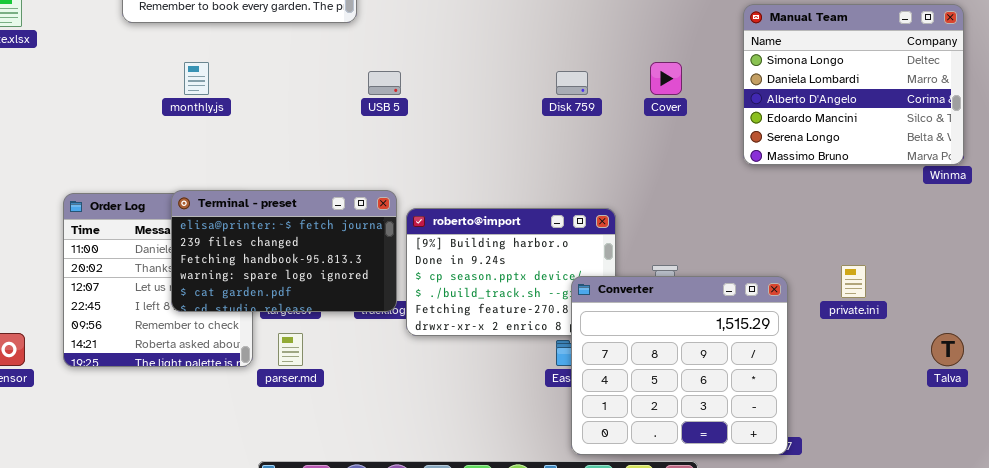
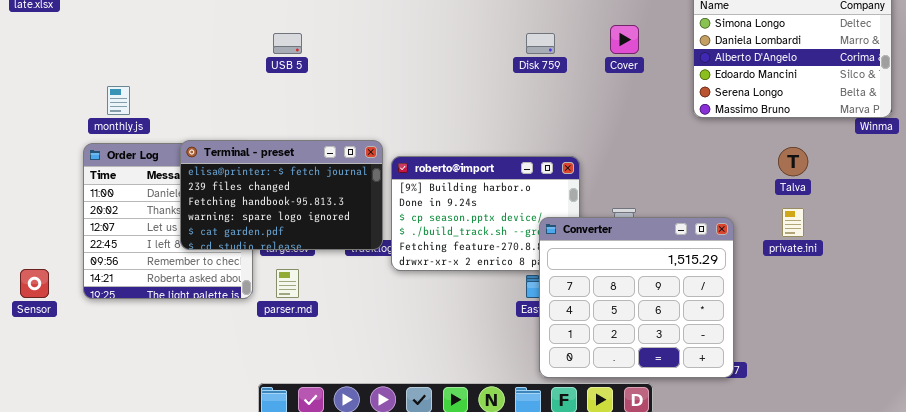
monthly.js: [184,62,209,95] -> [107,86,130,115], moved
USB 5: [368,71,401,95] -> [273,33,302,54], moved
Talva: [931,333,964,366] -> [778,147,808,176], moved

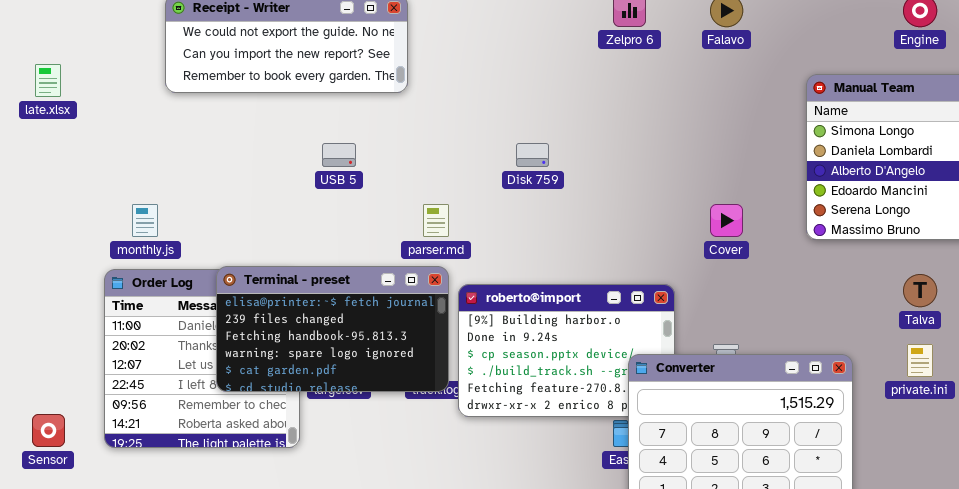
Cover: [610,25,639,54] -> [710,204,743,237], moved
Disk 759: [526,33,555,54] -> [516,143,549,167], moved
parser.md: [276,269,299,298] -> [423,204,449,237], moved

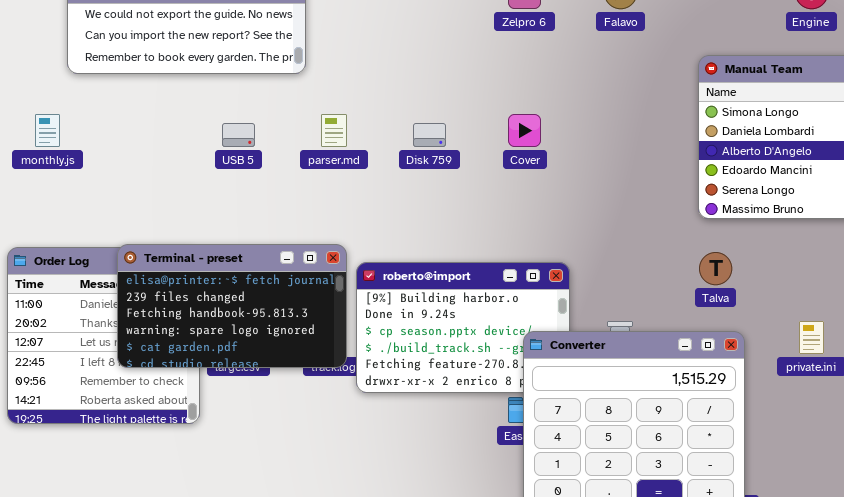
monthly.js: [132,204,158,237] -> [35,114,60,147], moved
parser.md: [423,204,449,237] -> [321,114,347,147], moved
Cover: [710,204,743,237] -> [508,114,541,147], moved
Talva: [903,274,937,307] -> [699,252,732,285], moved

